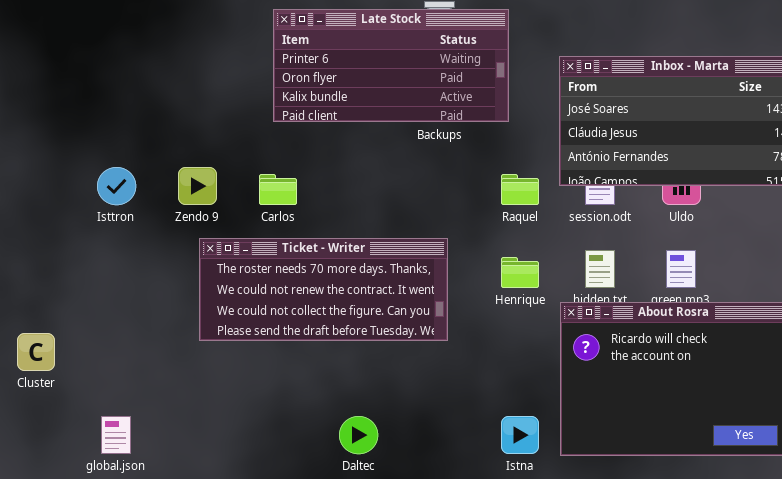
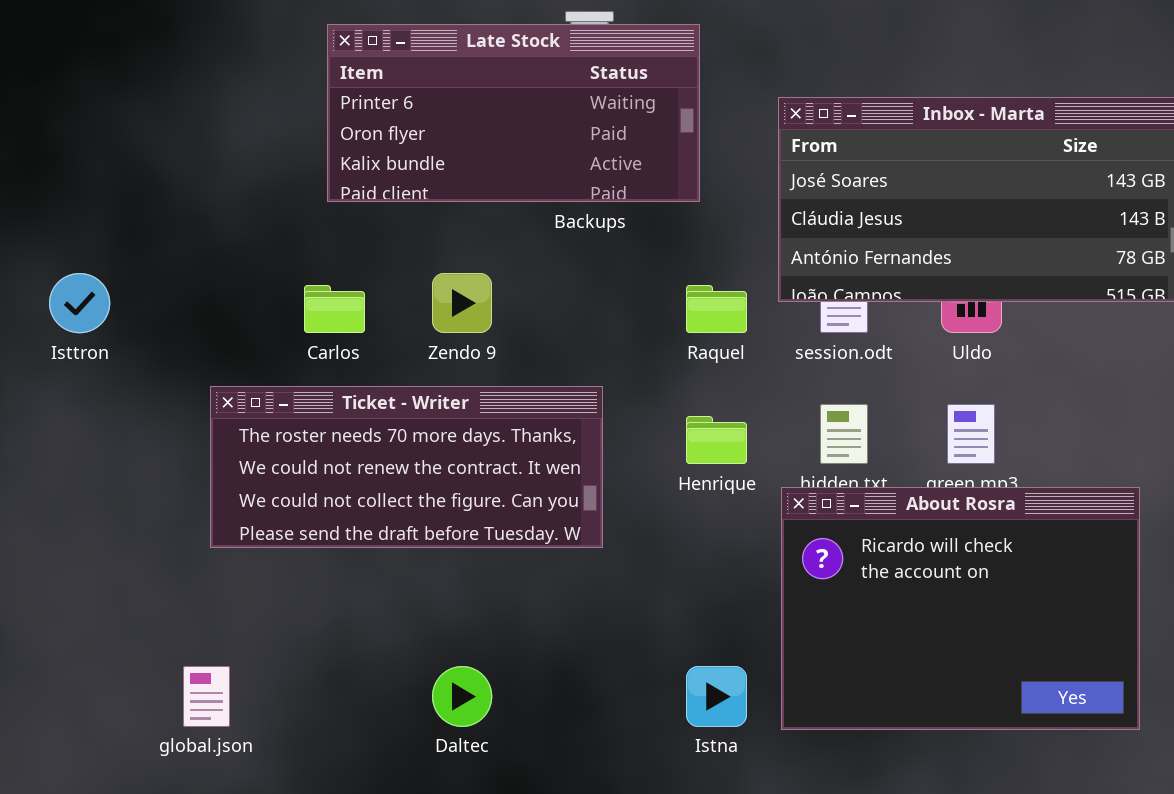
Zendo 9: [178,167,217,205] -> [432,273,492,333], moved
global.json: [101,416,131,454] -> [183,666,230,727], moved

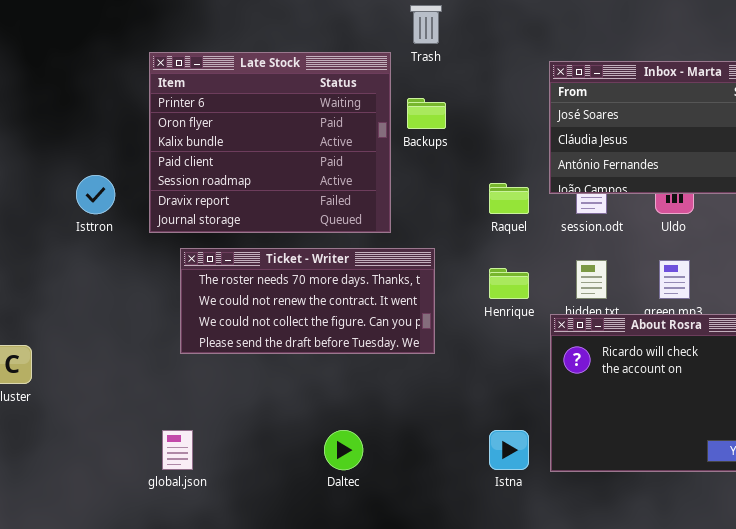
Late Stock: [327,24,700,202] -> [149,52,391,233], moved, resized

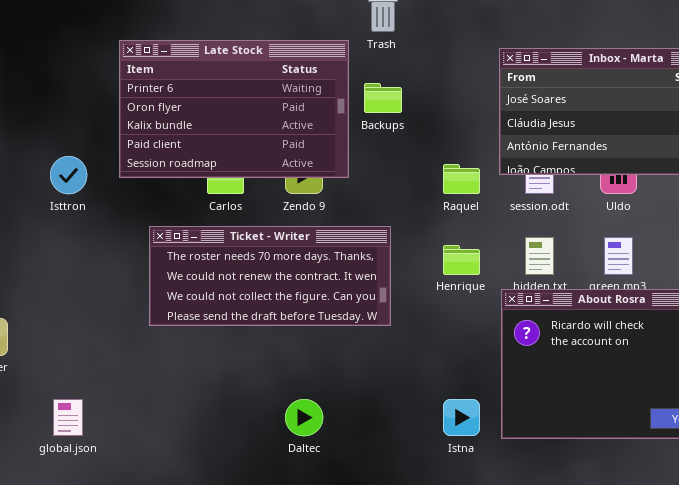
Late Stock: [149,52,391,233] -> [119,40,349,178], resized
global.json: [162,430,193,470] -> [53,399,83,436], moved

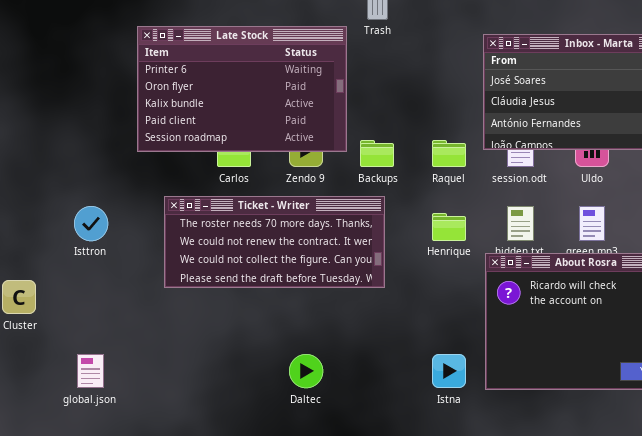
Backups: [364,83,402,113] -> [360,140,394,167], moved
Isttron: [50,156,87,194] -> [74,206,108,241], moved

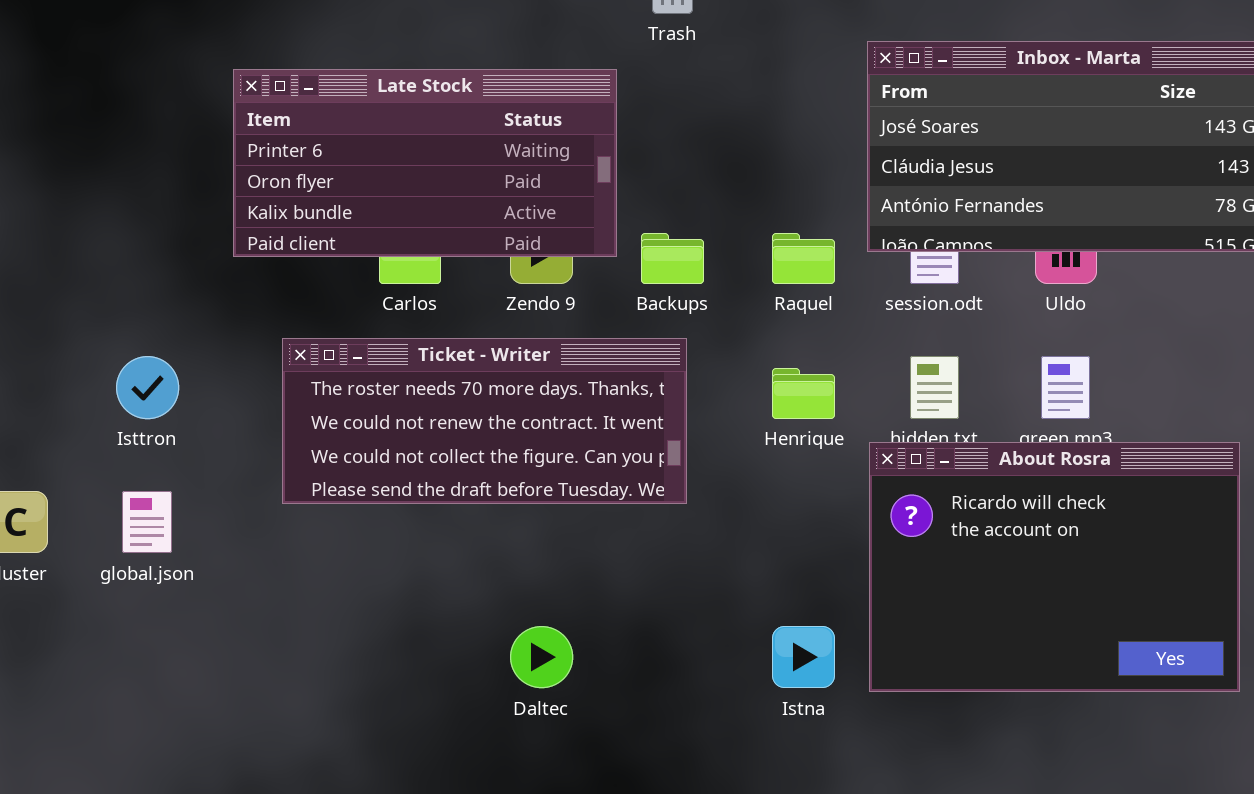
Late Stock: [137,26,347,152] -> [233,69,617,257], resized
global.json: [77,354,104,388] -> [122,491,172,553], moved

